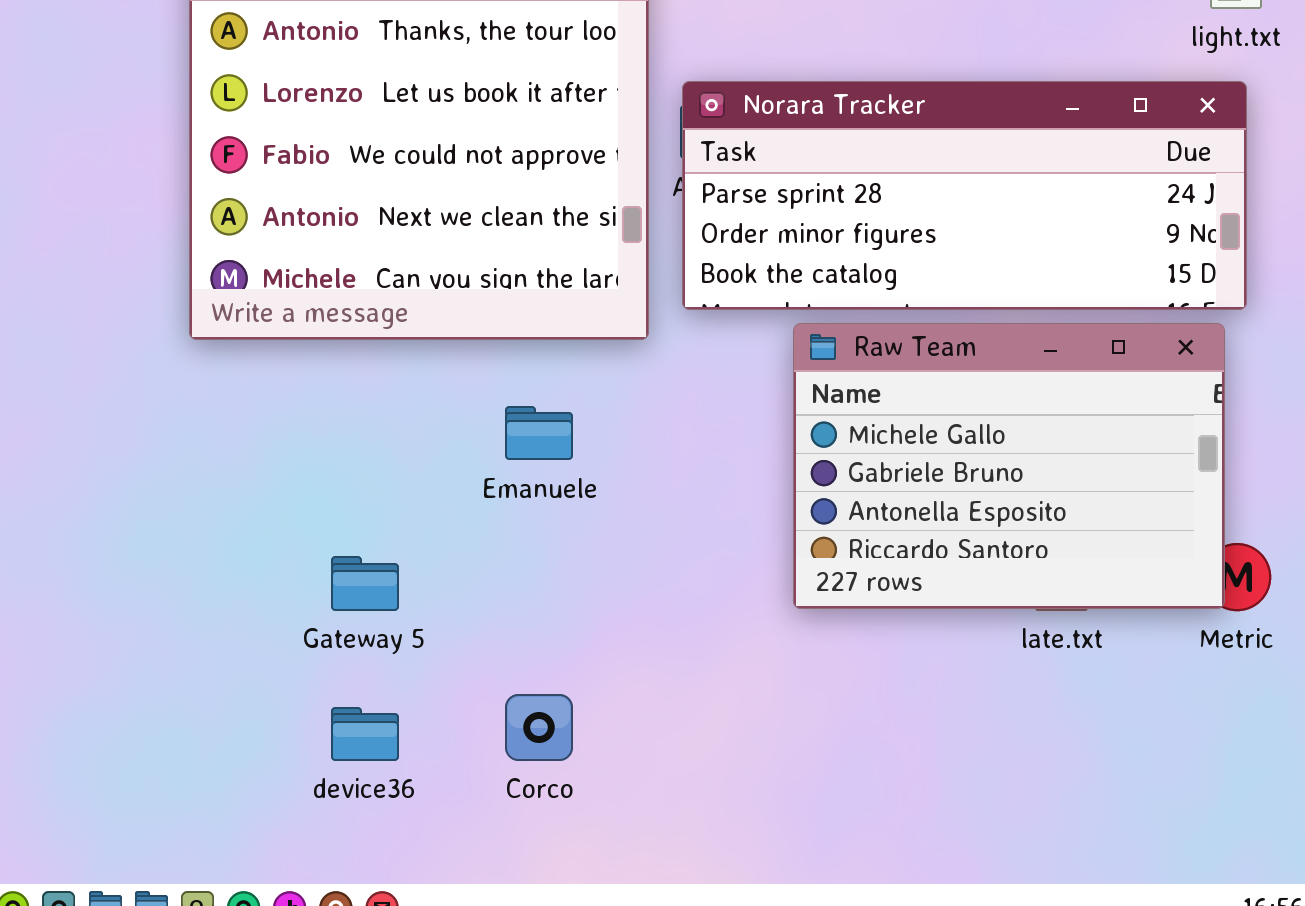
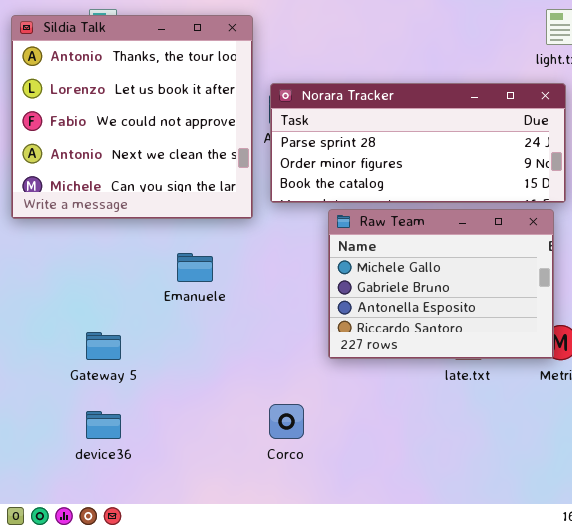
Corco: [505,694,573,761] -> [269,404,304,439], moved

